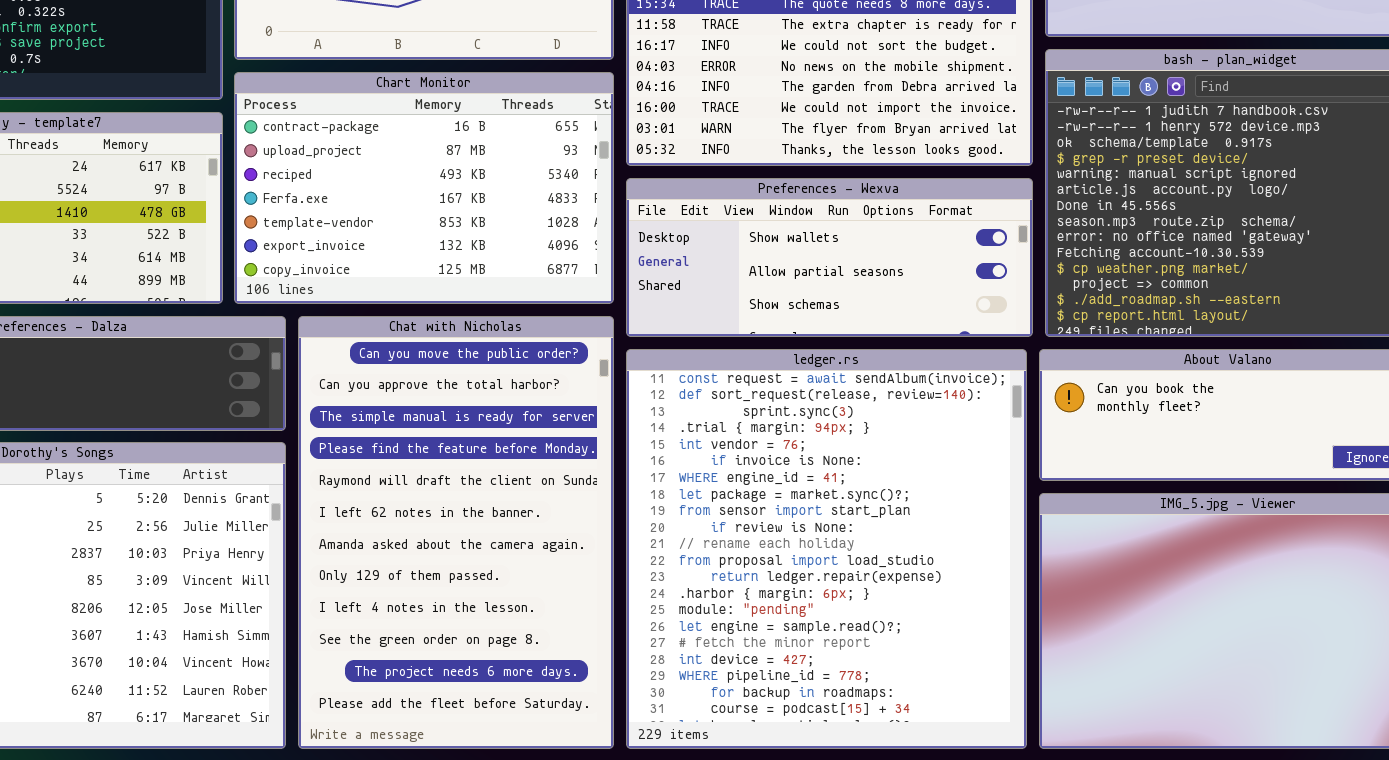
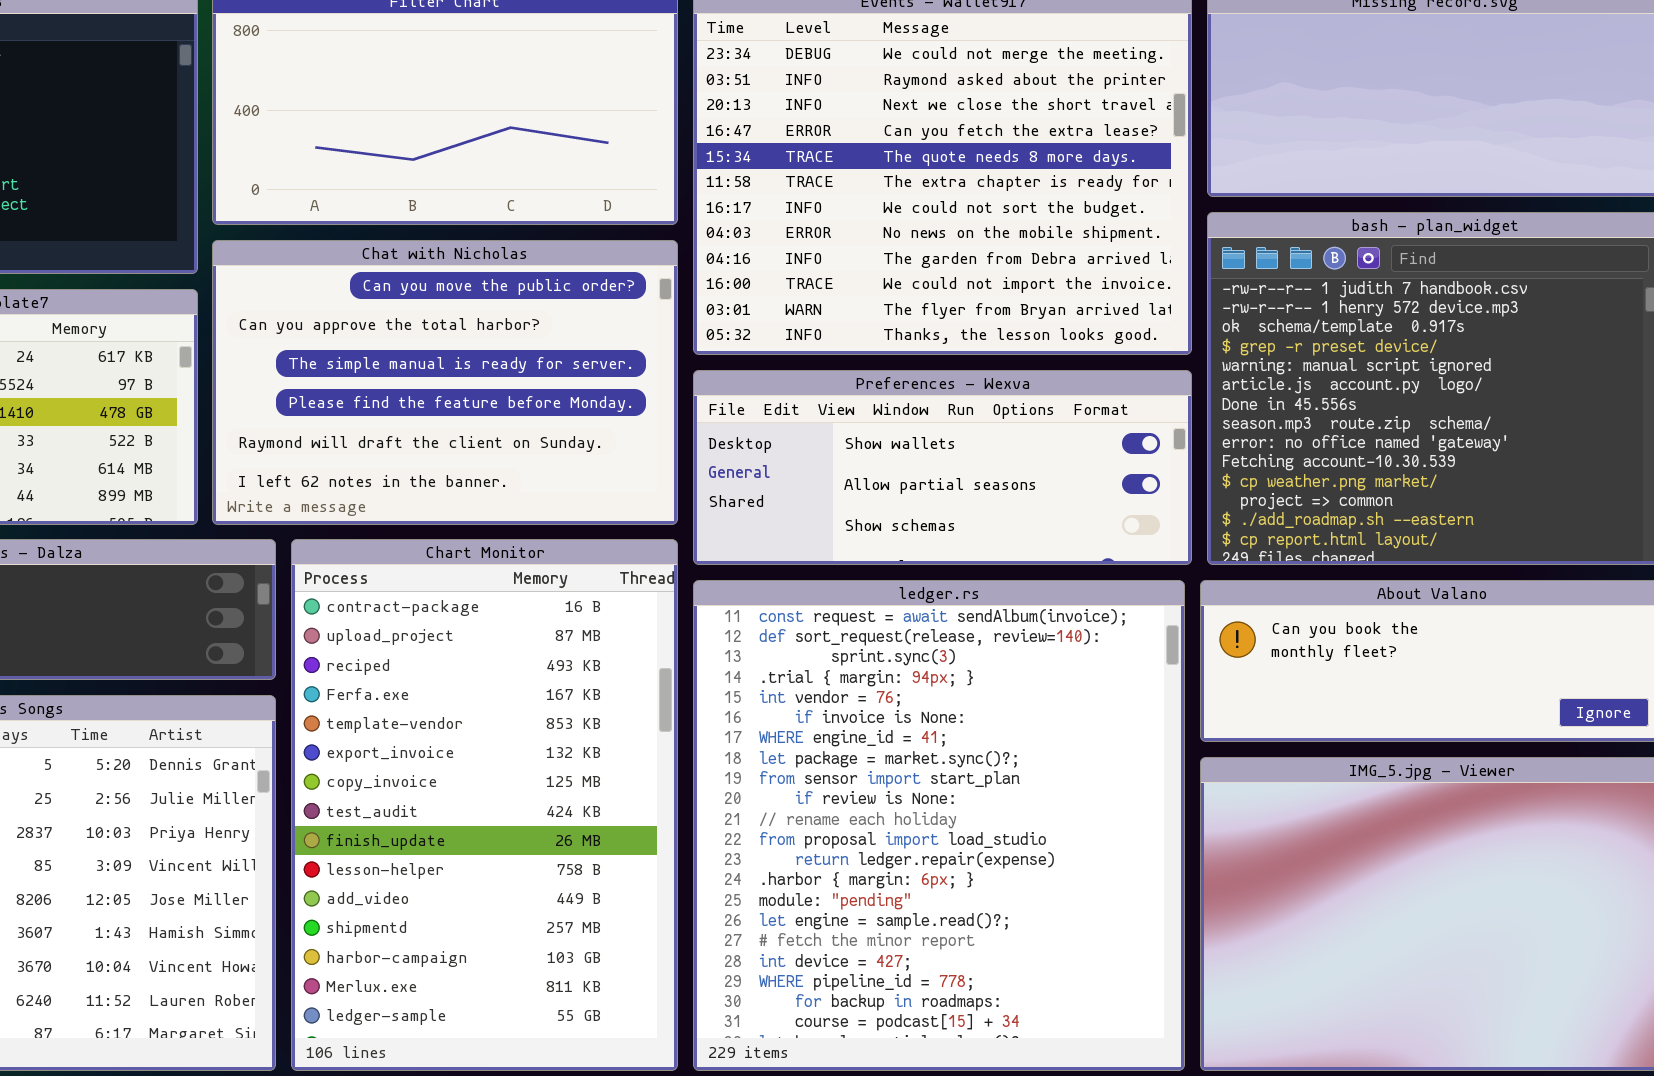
Chart Monitor: [234,72,614,304] -> [291,539,678,1071], moved, resized
Chat with Nicholas: [298,316,614,749] -> [212,240,678,525], moved, resized

